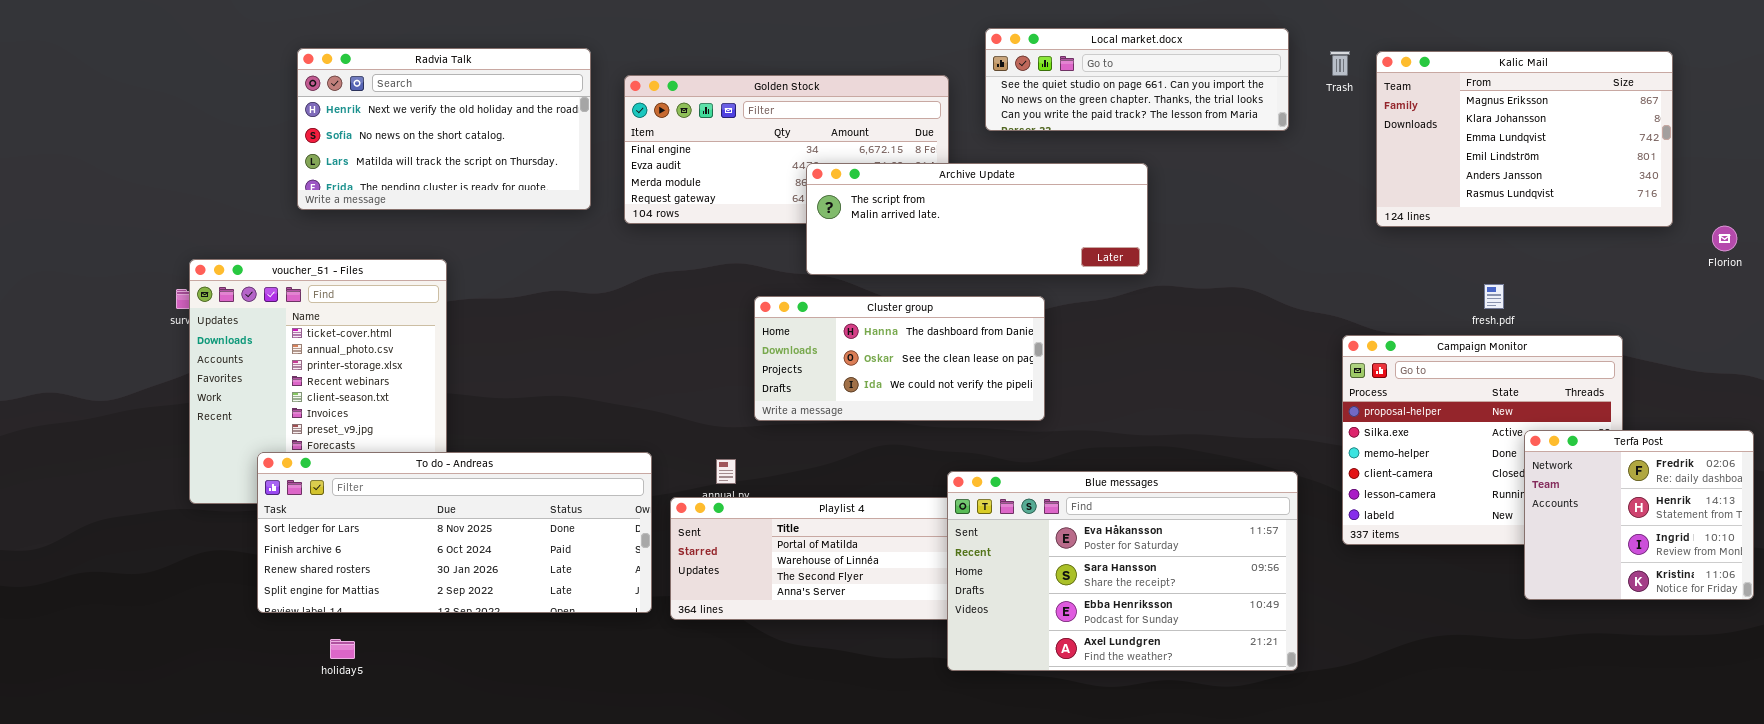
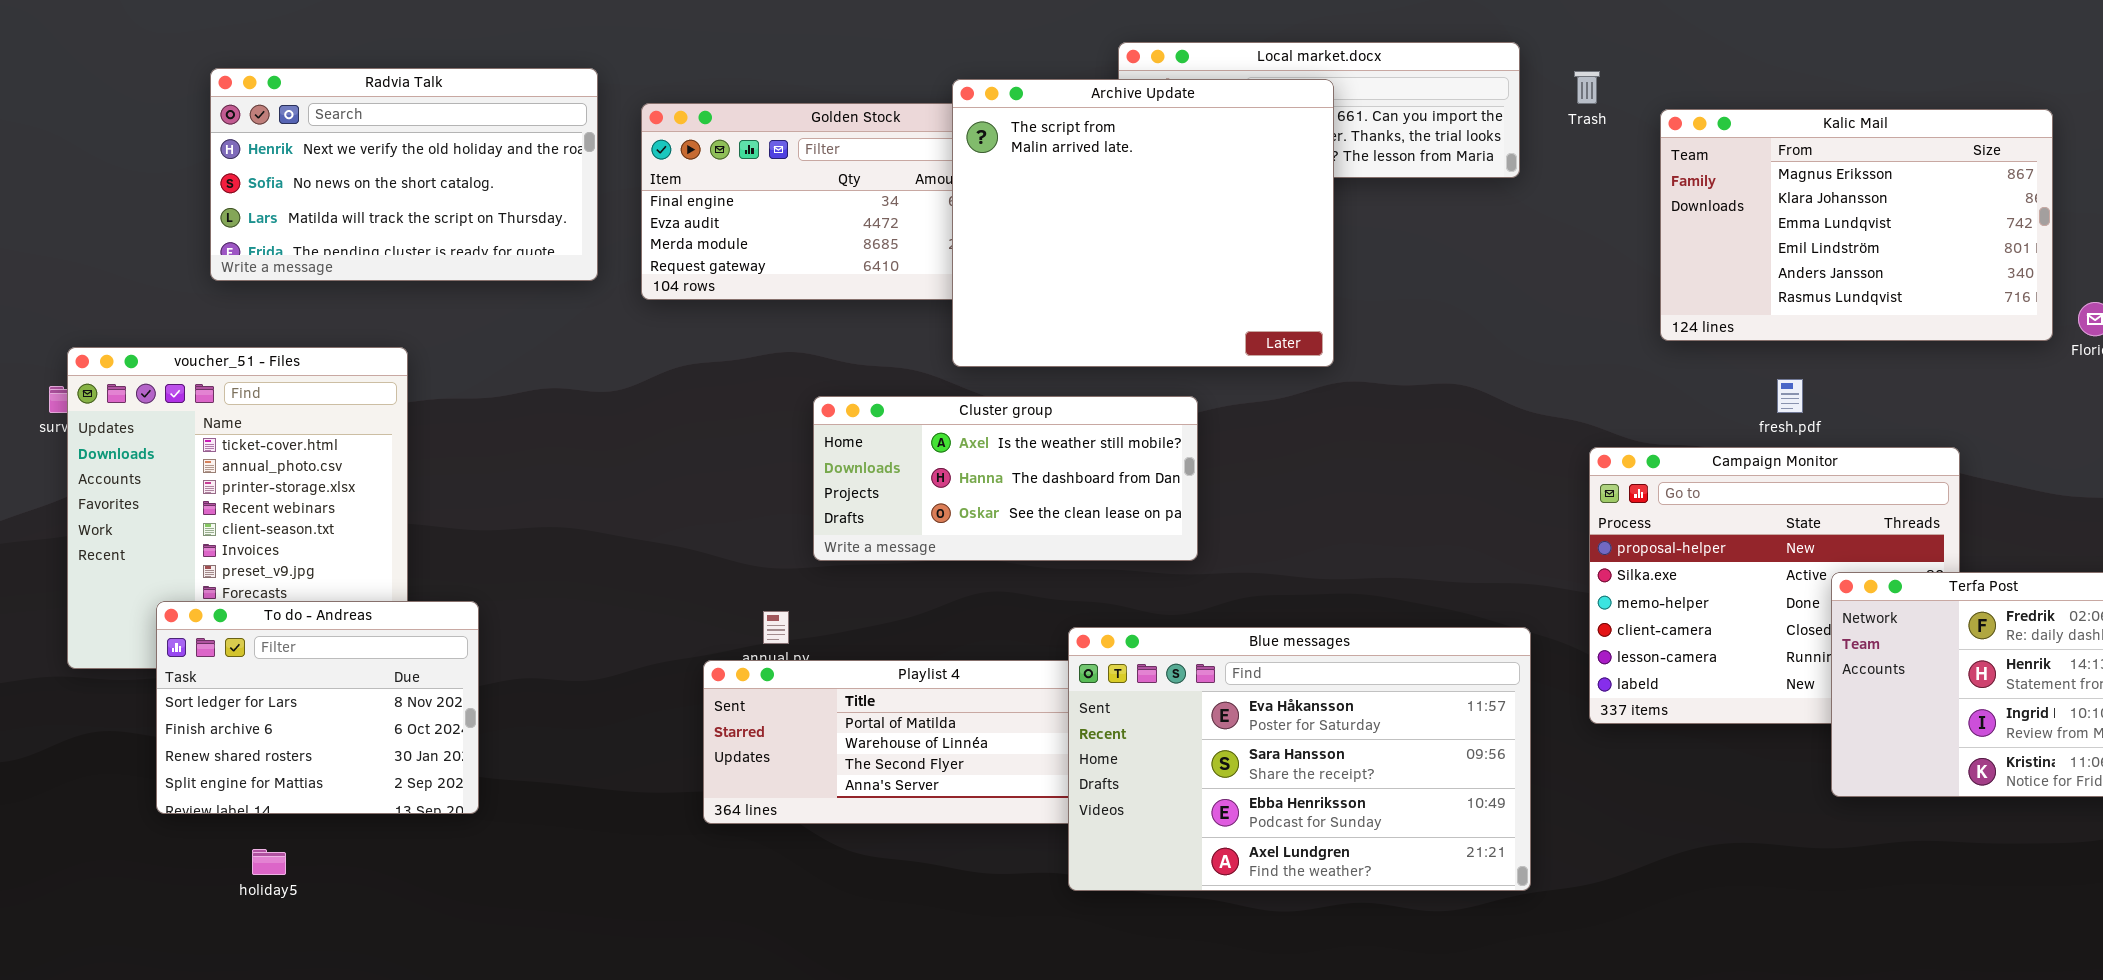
Kalic Mail: [1376,51,1673,227] -> [1660,109,2053,341], moved
Archive Update: [806,163,1148,275] -> [952,79,1334,367], resized
Cluster group: [754,296,1045,421] -> [813,396,1198,561], scrolled up 1 row
To do - Andreas: [257,452,652,613] -> [156,601,479,814], resized

